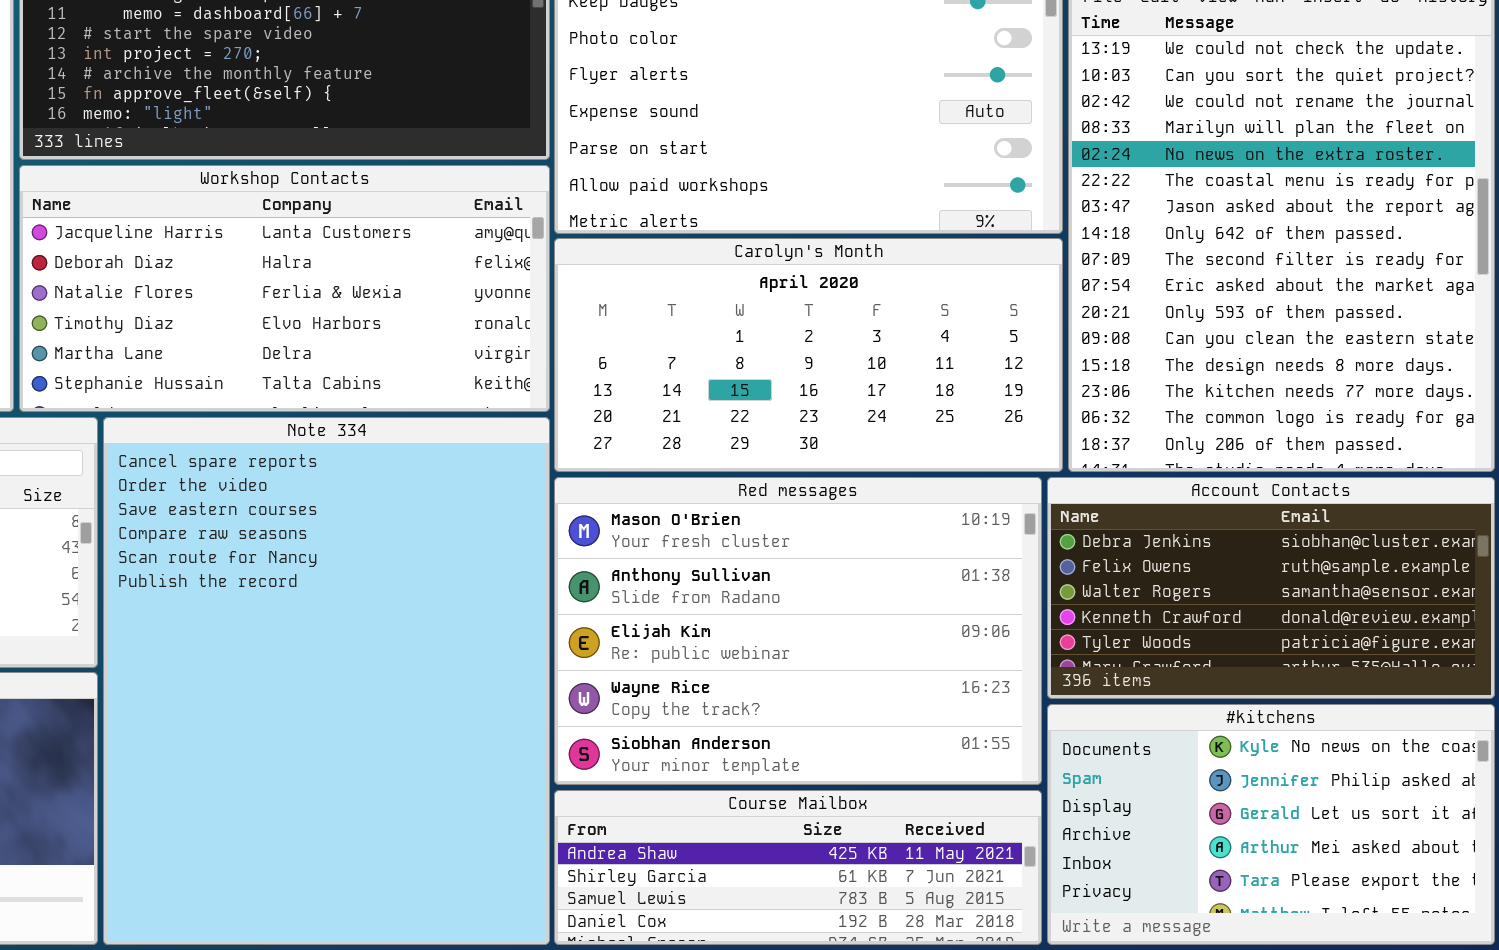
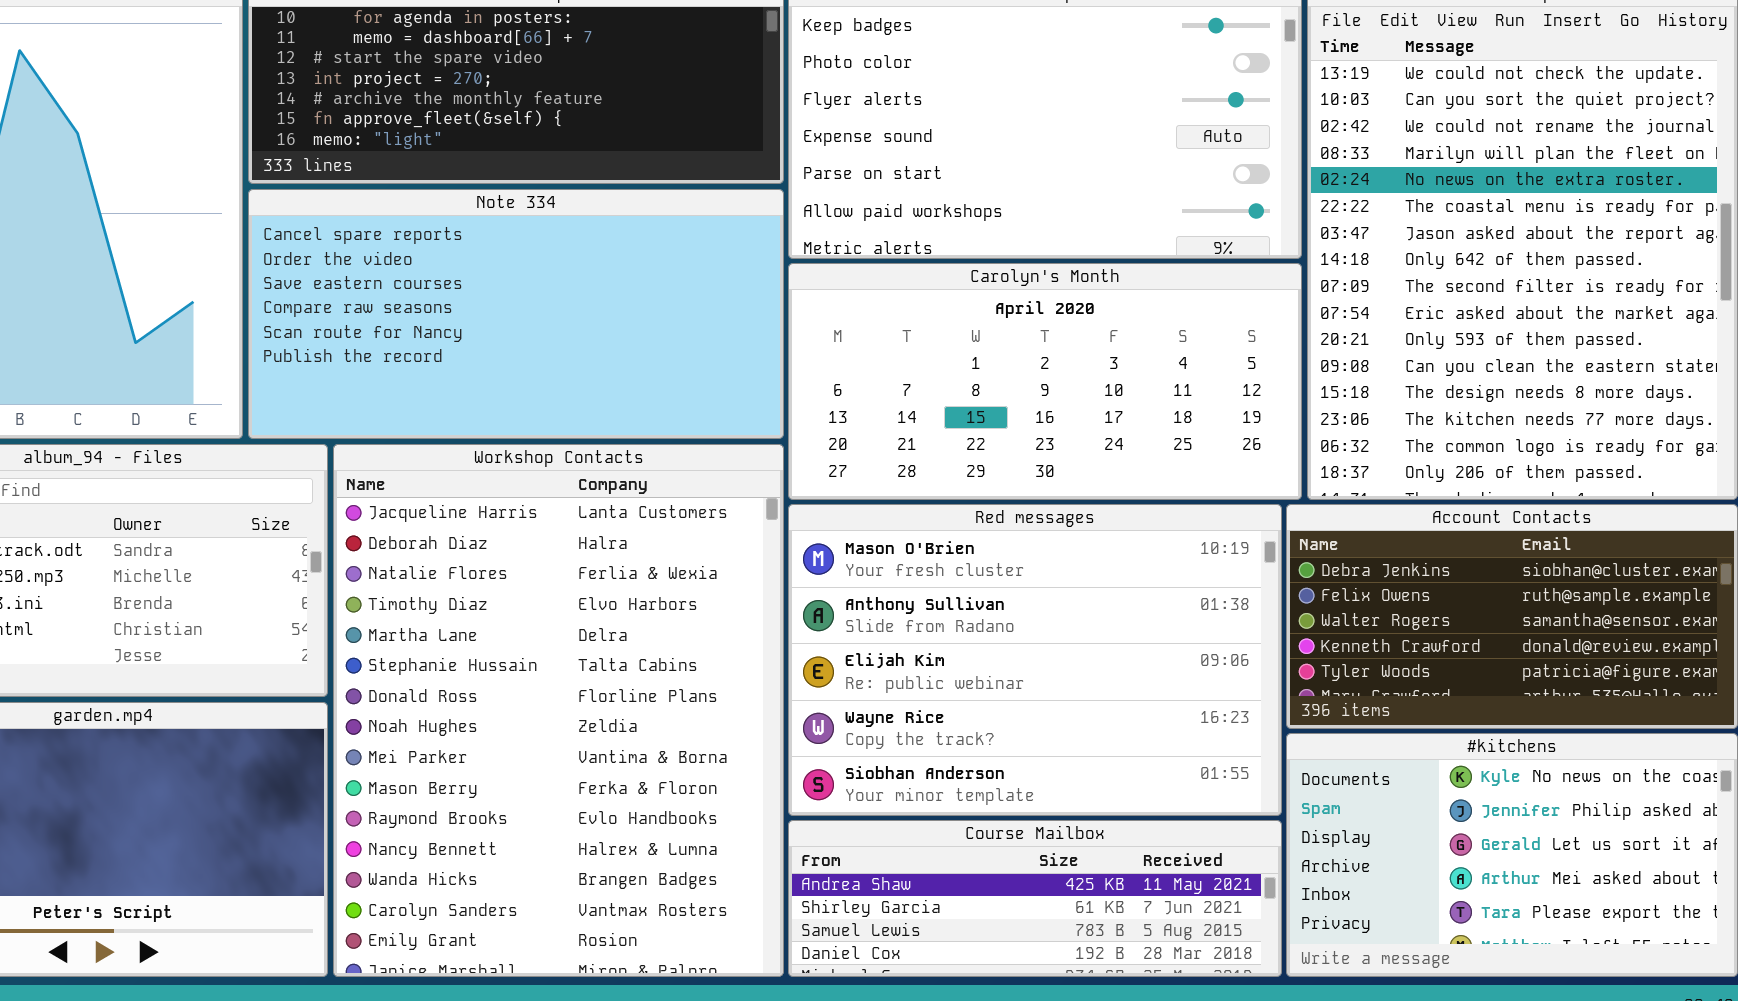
Workshop Contacts: [19,165,550,412] -> [333,444,784,977], moved, resized
Note 334: [103,417,550,945] -> [248,189,784,439], moved, resized

